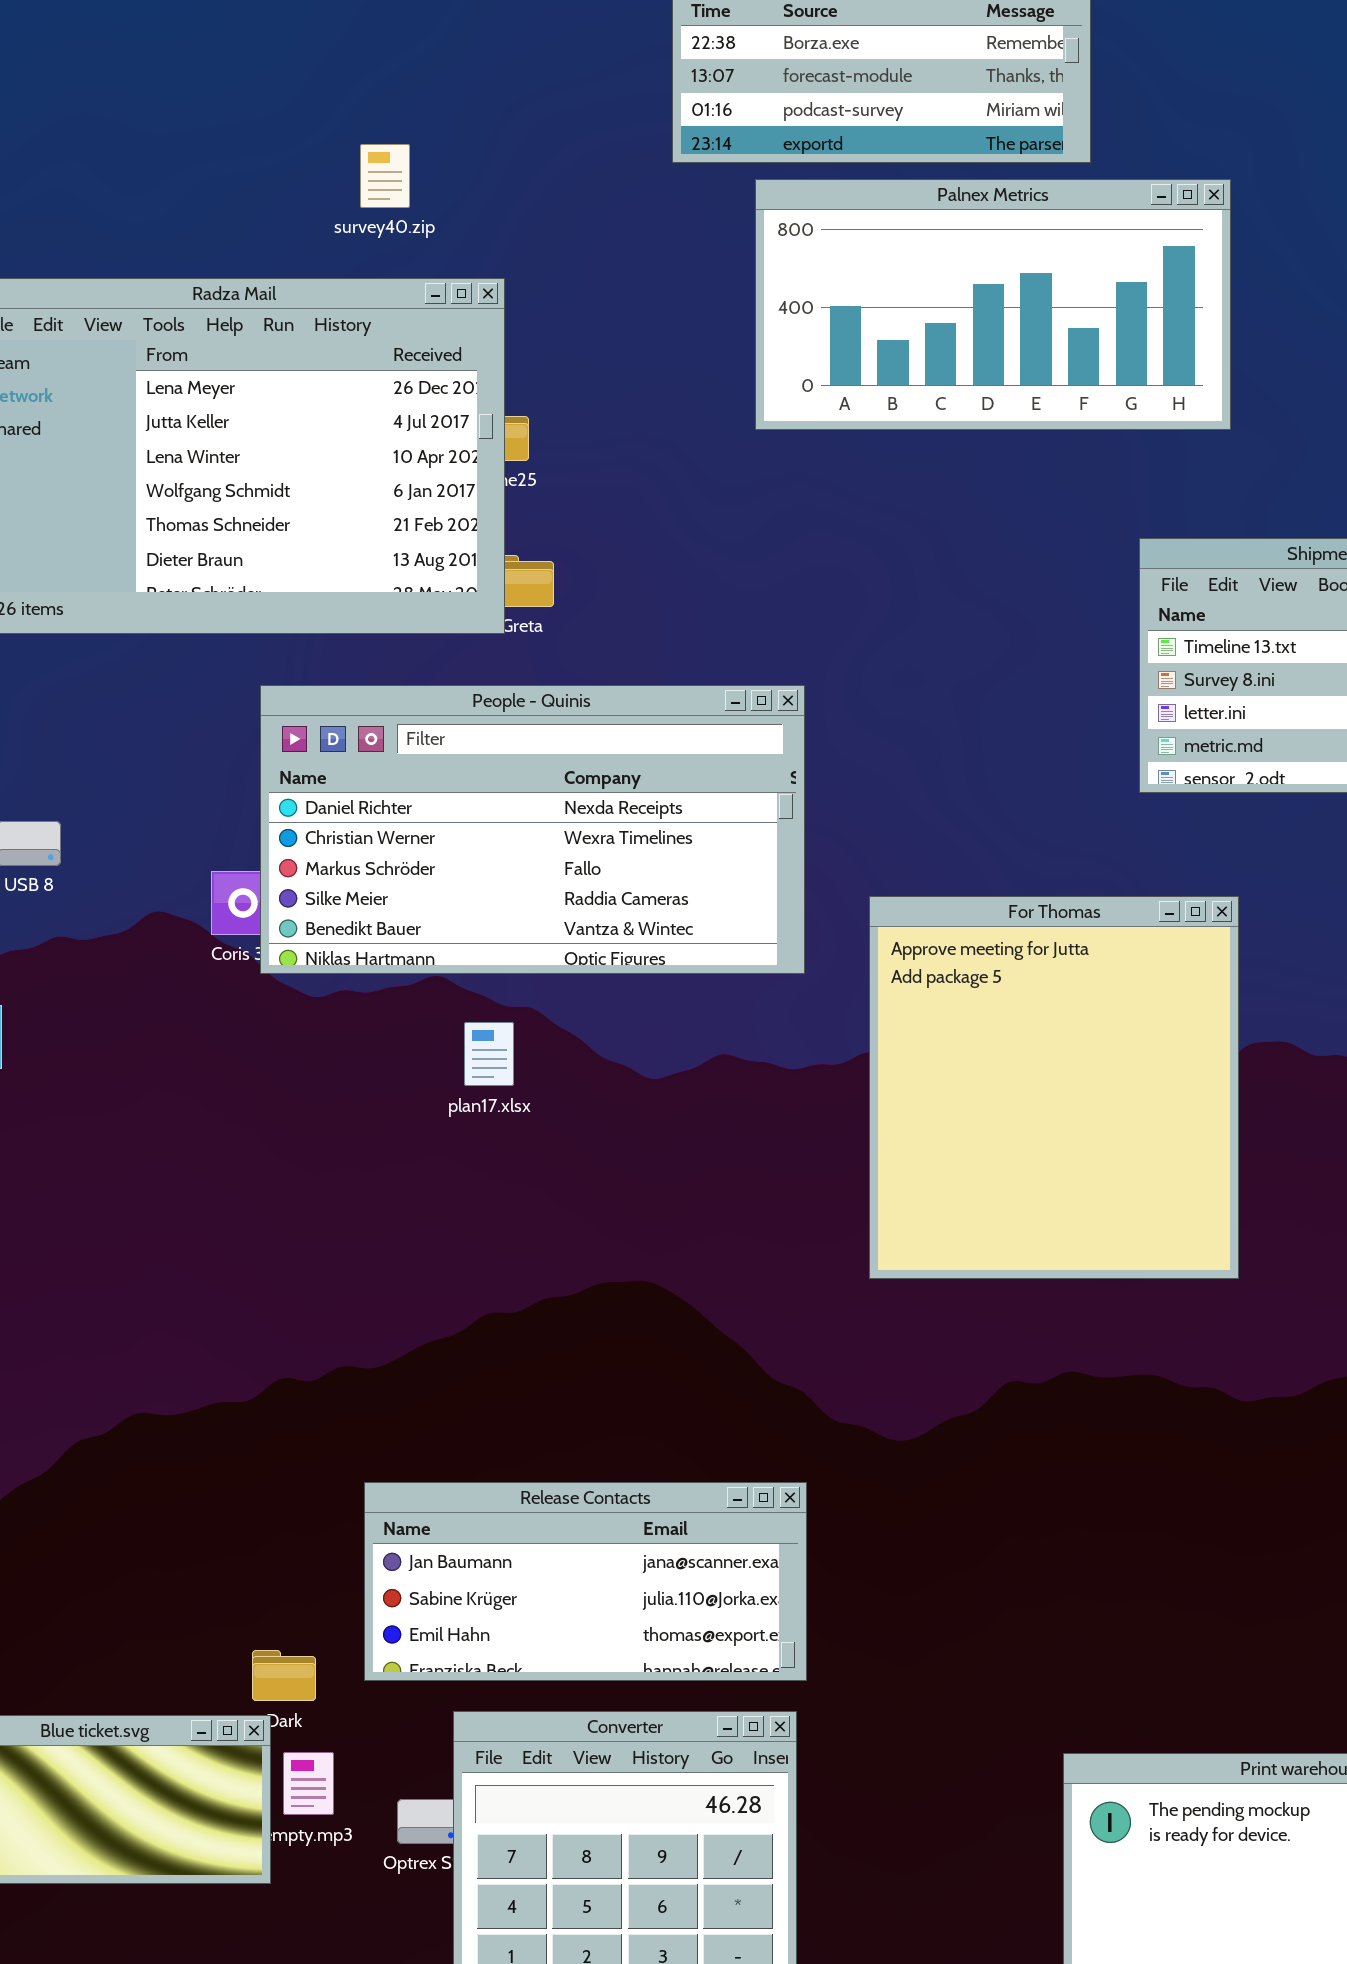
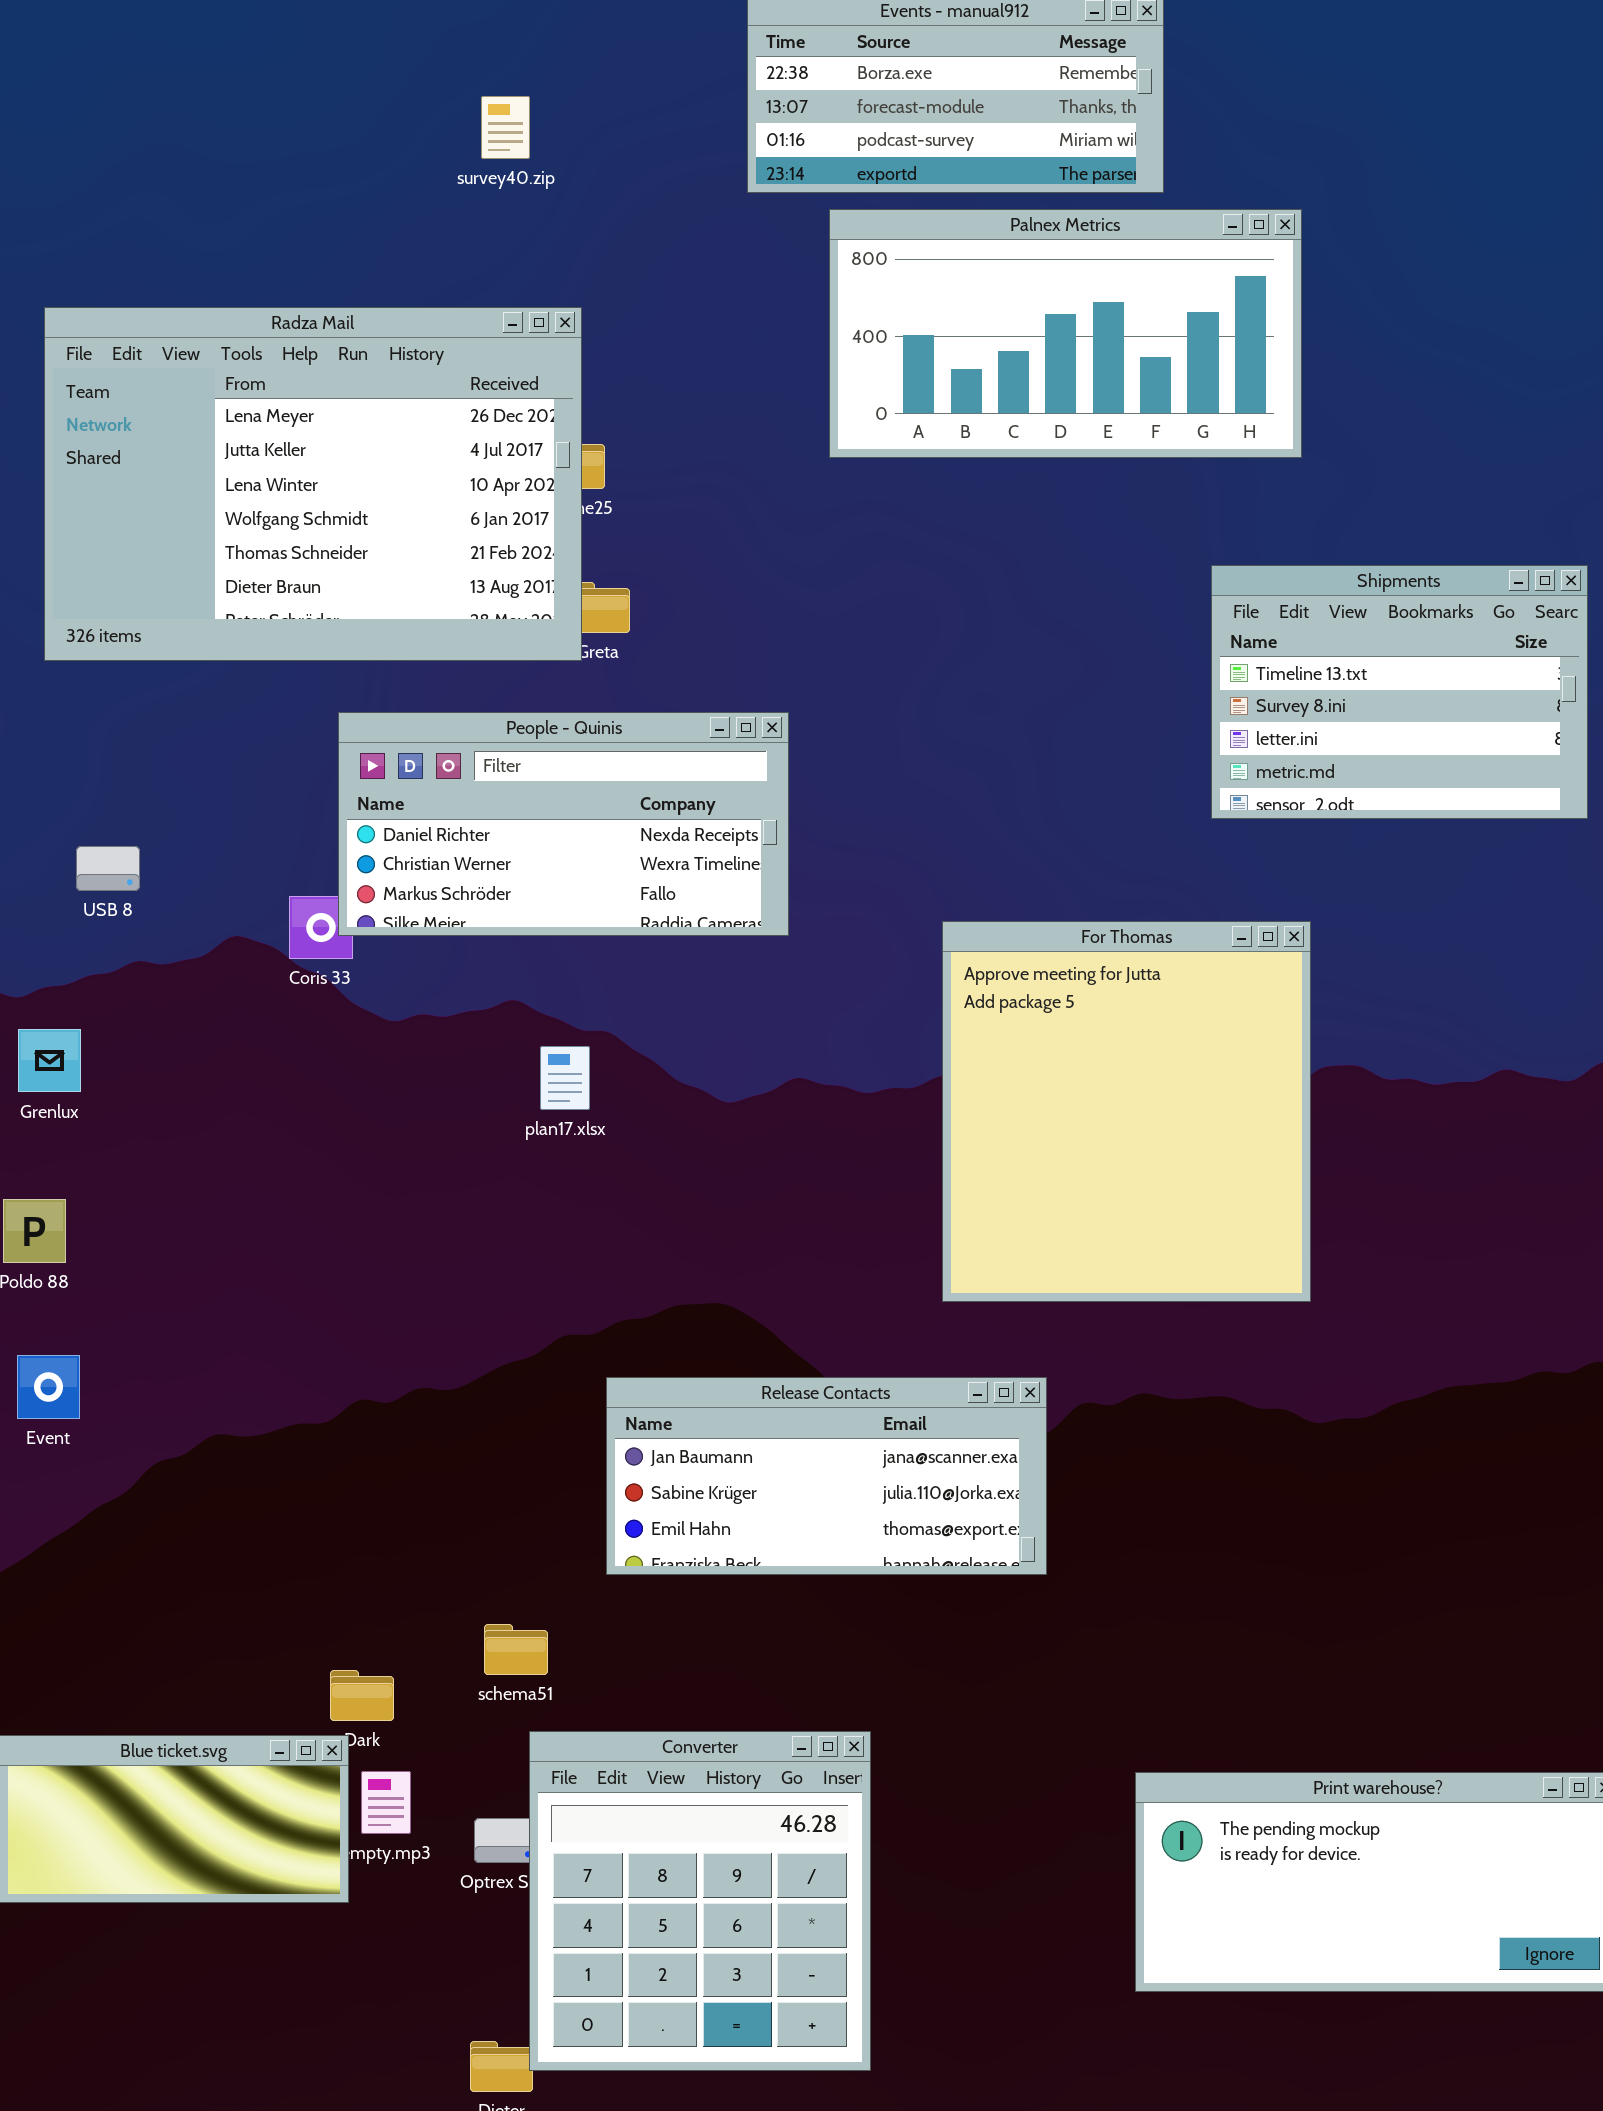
survey40.zip: [360,144,410,208] -> [481,96,530,159], moved
People - Quinis: [260,685,805,974] -> [338,712,789,936], resized
Release Contacts: [364,1482,807,1681] -> [606,1377,1047,1575], moved

